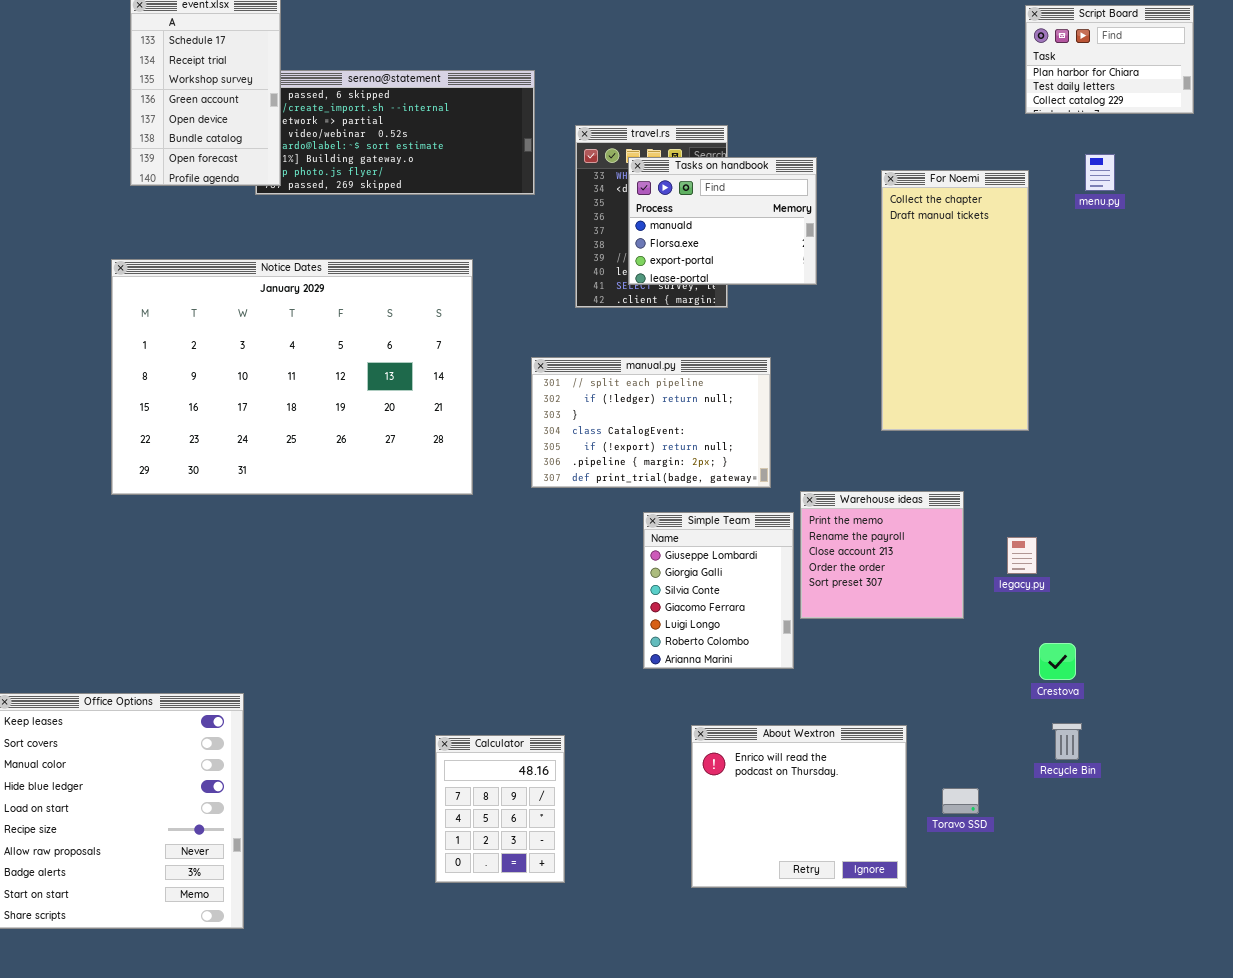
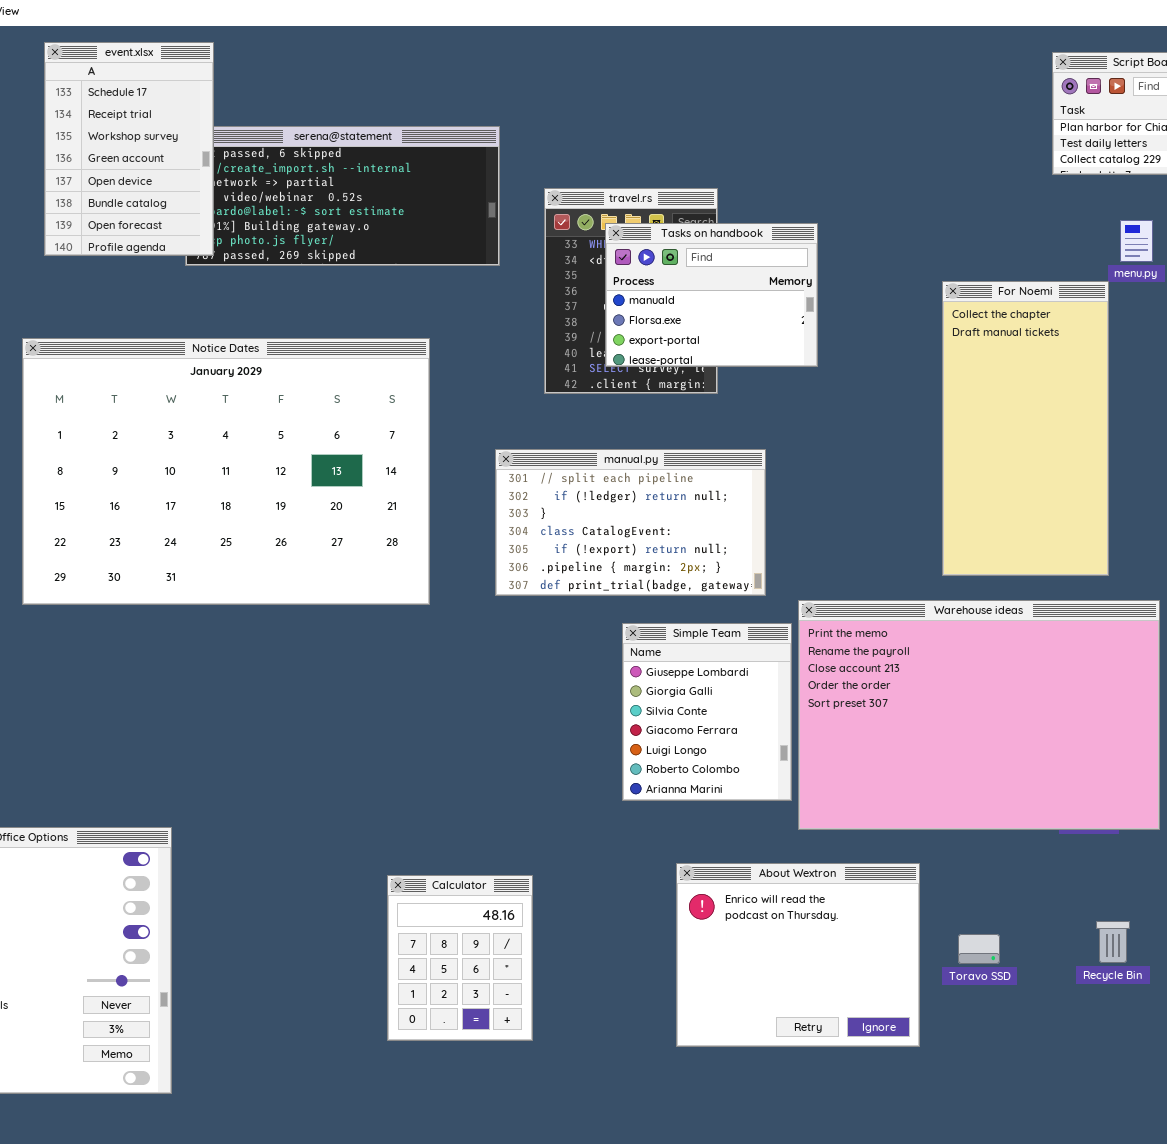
For Noemi: [881,170,1029,431] -> [942,281,1109,576], moved
Warehouse ideas: [800,491,964,619] -> [798,600,1160,830], resized
Recycle Bin: [1052,723,1082,760] -> [1096,921,1130,963], moved

